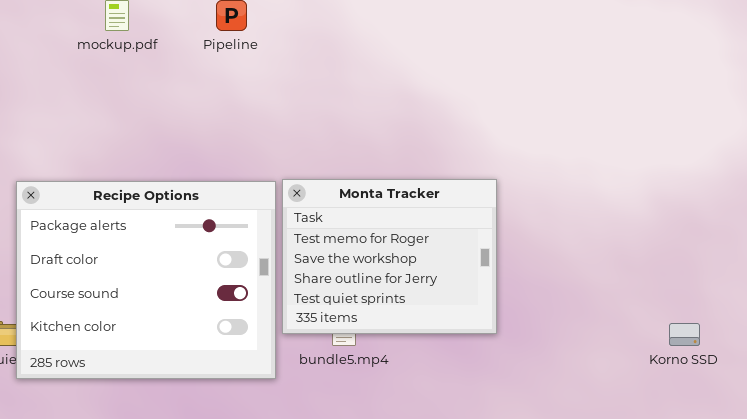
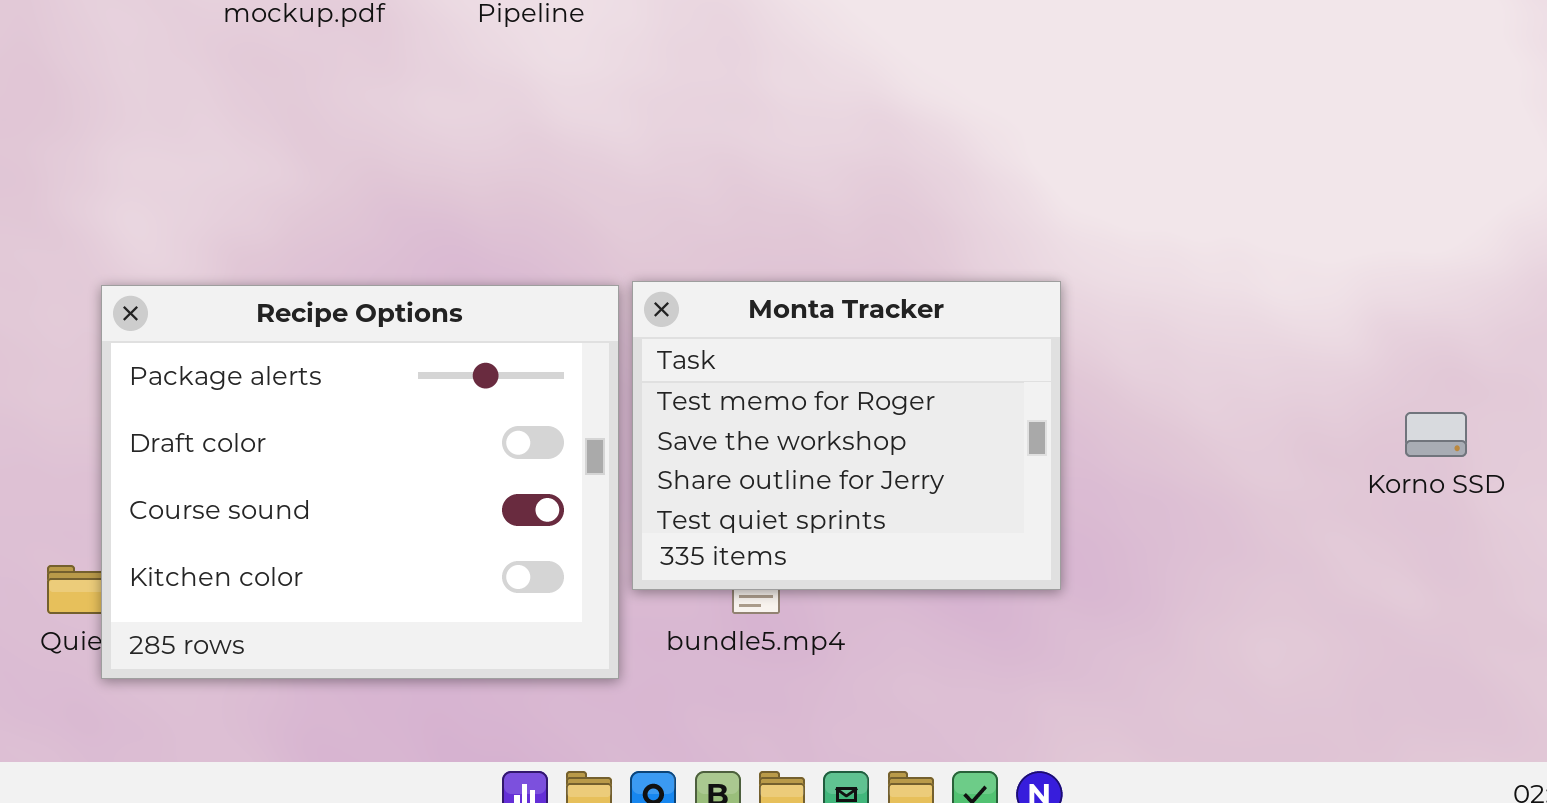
Korno SSD: [669,323,700,346] -> [1405,412,1467,457], moved

